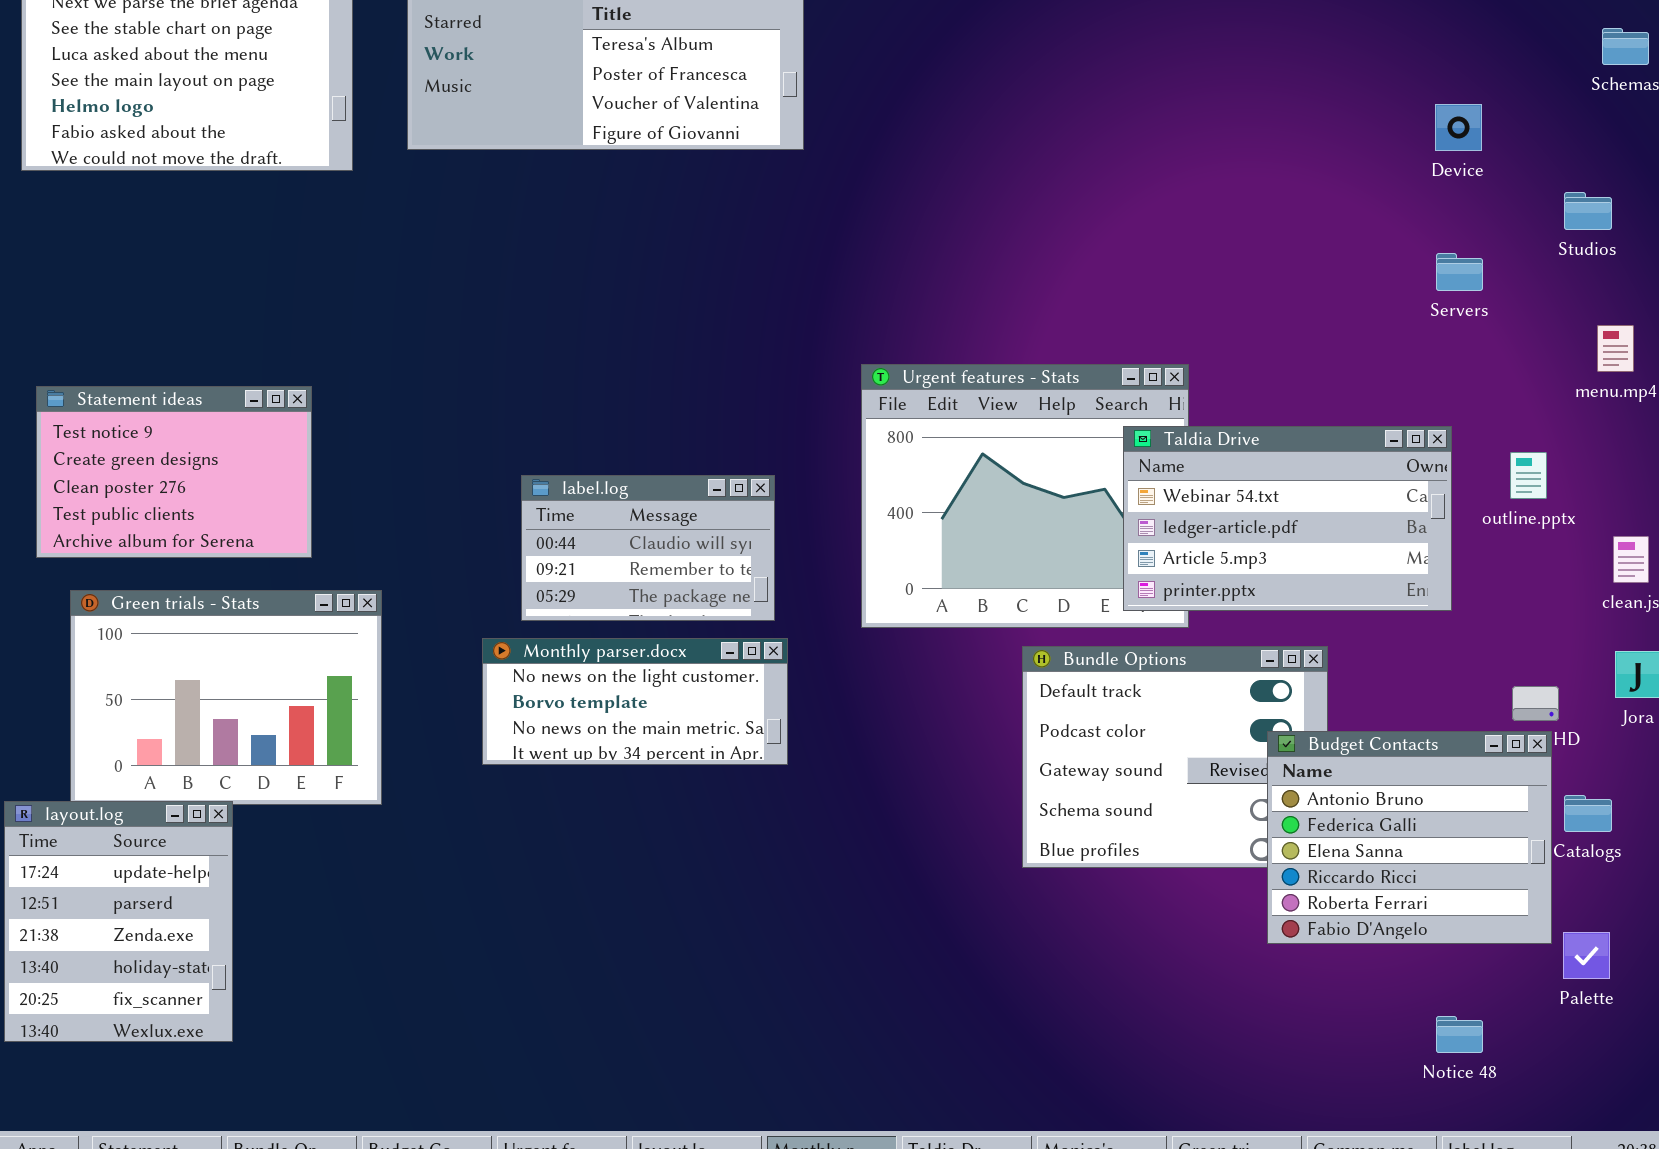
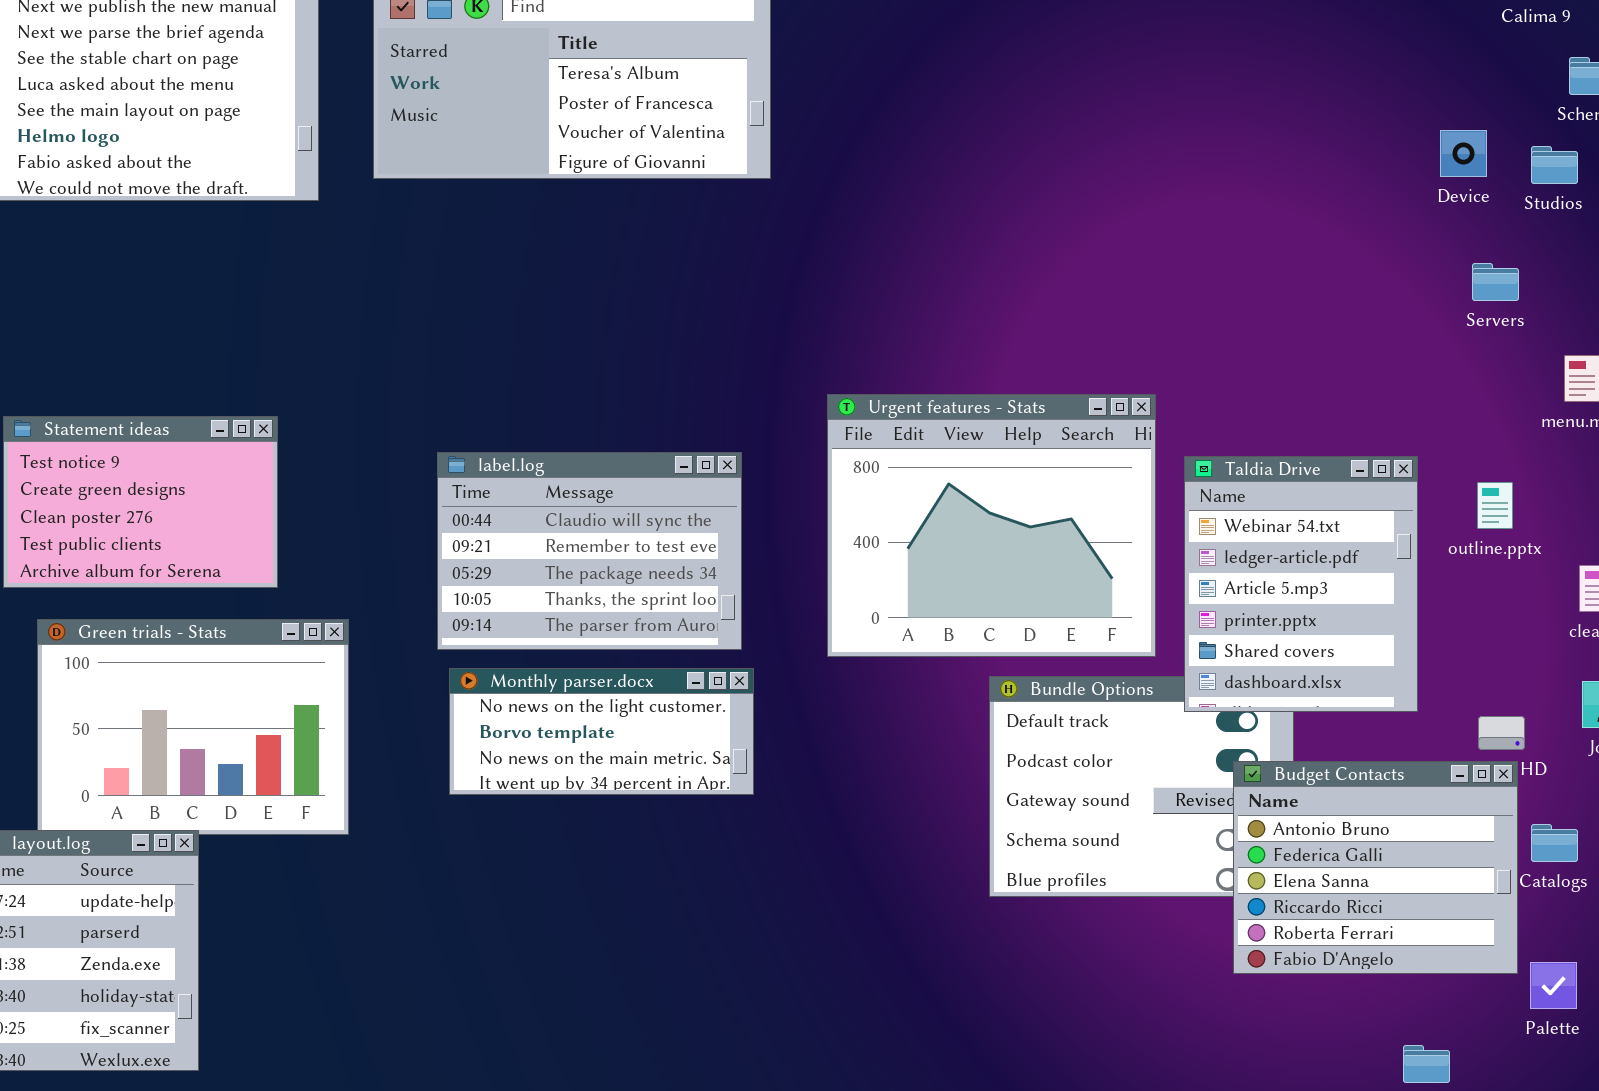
Device: [1435,104,1482,151] -> [1440,130,1487,177], moved
Studios: [1564,192,1612,230] -> [1531,146,1578,184], moved
Servers: [1436,253,1483,291] -> [1472,263,1519,301], moved
Taldia Drive: [1123,426,1452,611] -> [1184,456,1418,712], resized
label.log: [521,475,775,621] -> [437,452,742,650], resized

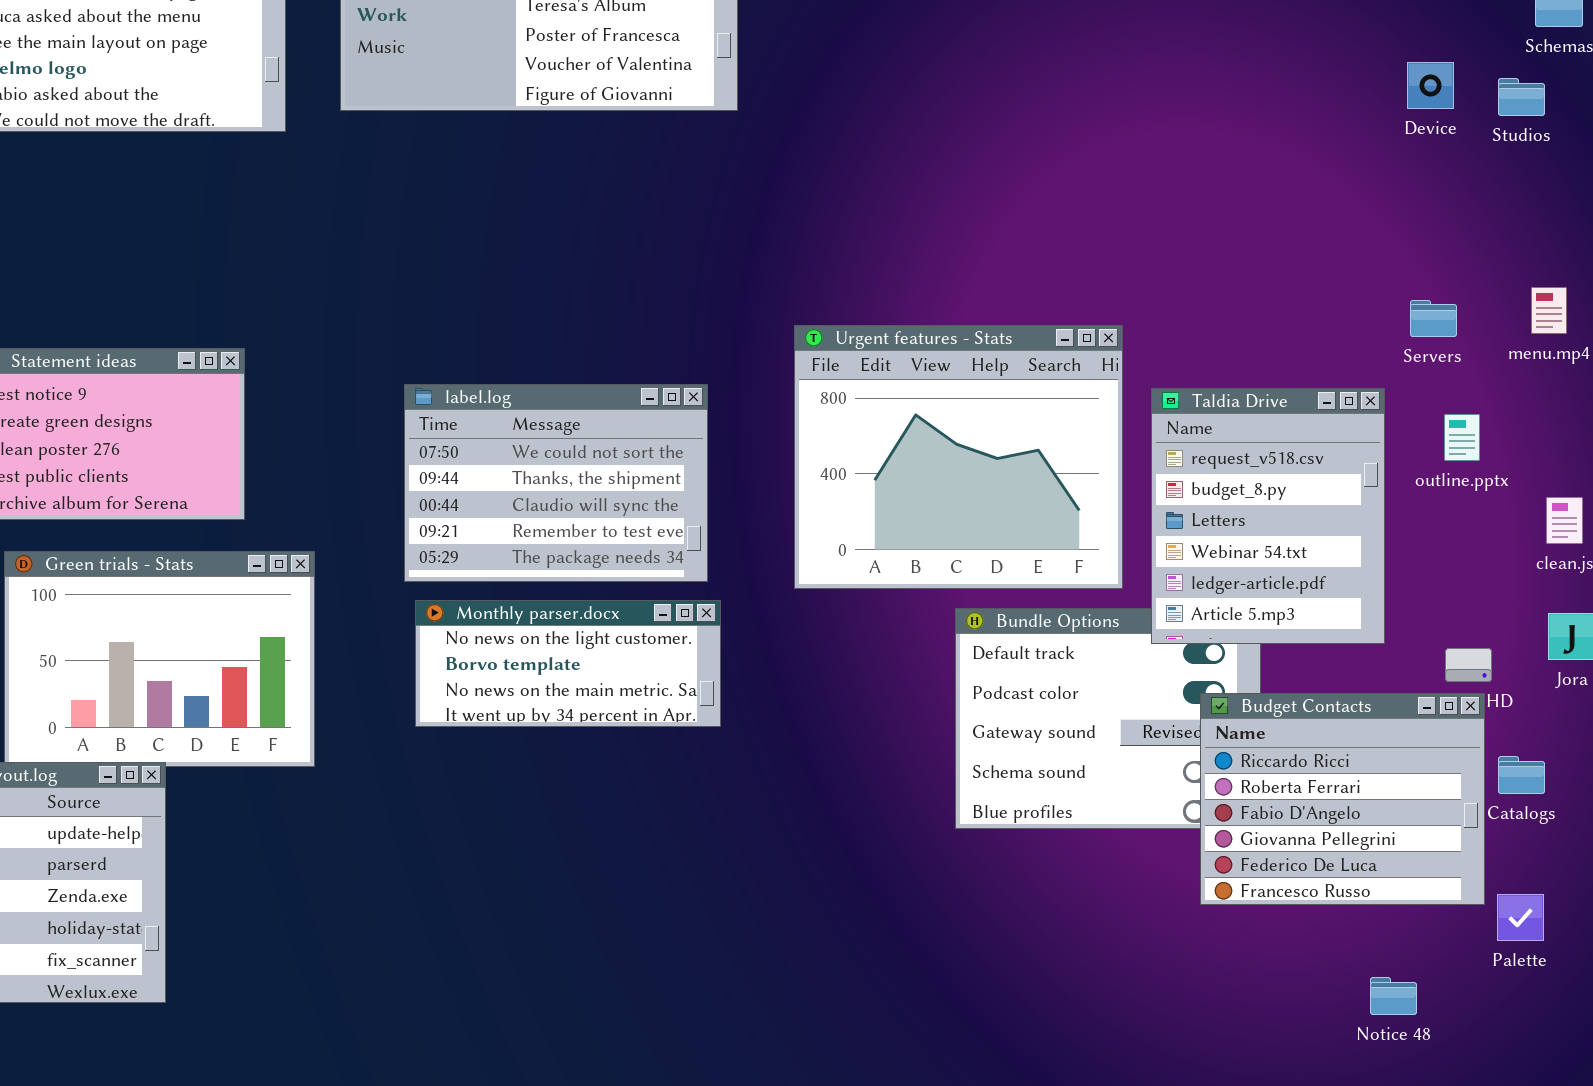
Servers: [1472,263,1519,301] -> [1410,300,1457,337], moved
label.log: [437,452,742,650] -> [404,384,708,582], scrolled up 2 rows
Taldia Drive: [1184,456,1418,712] -> [1151,388,1385,644], scrolled up 3 rows
Budget Contacts: [1233,761,1518,974] -> [1200,693,1485,905], scrolled down 3 rows

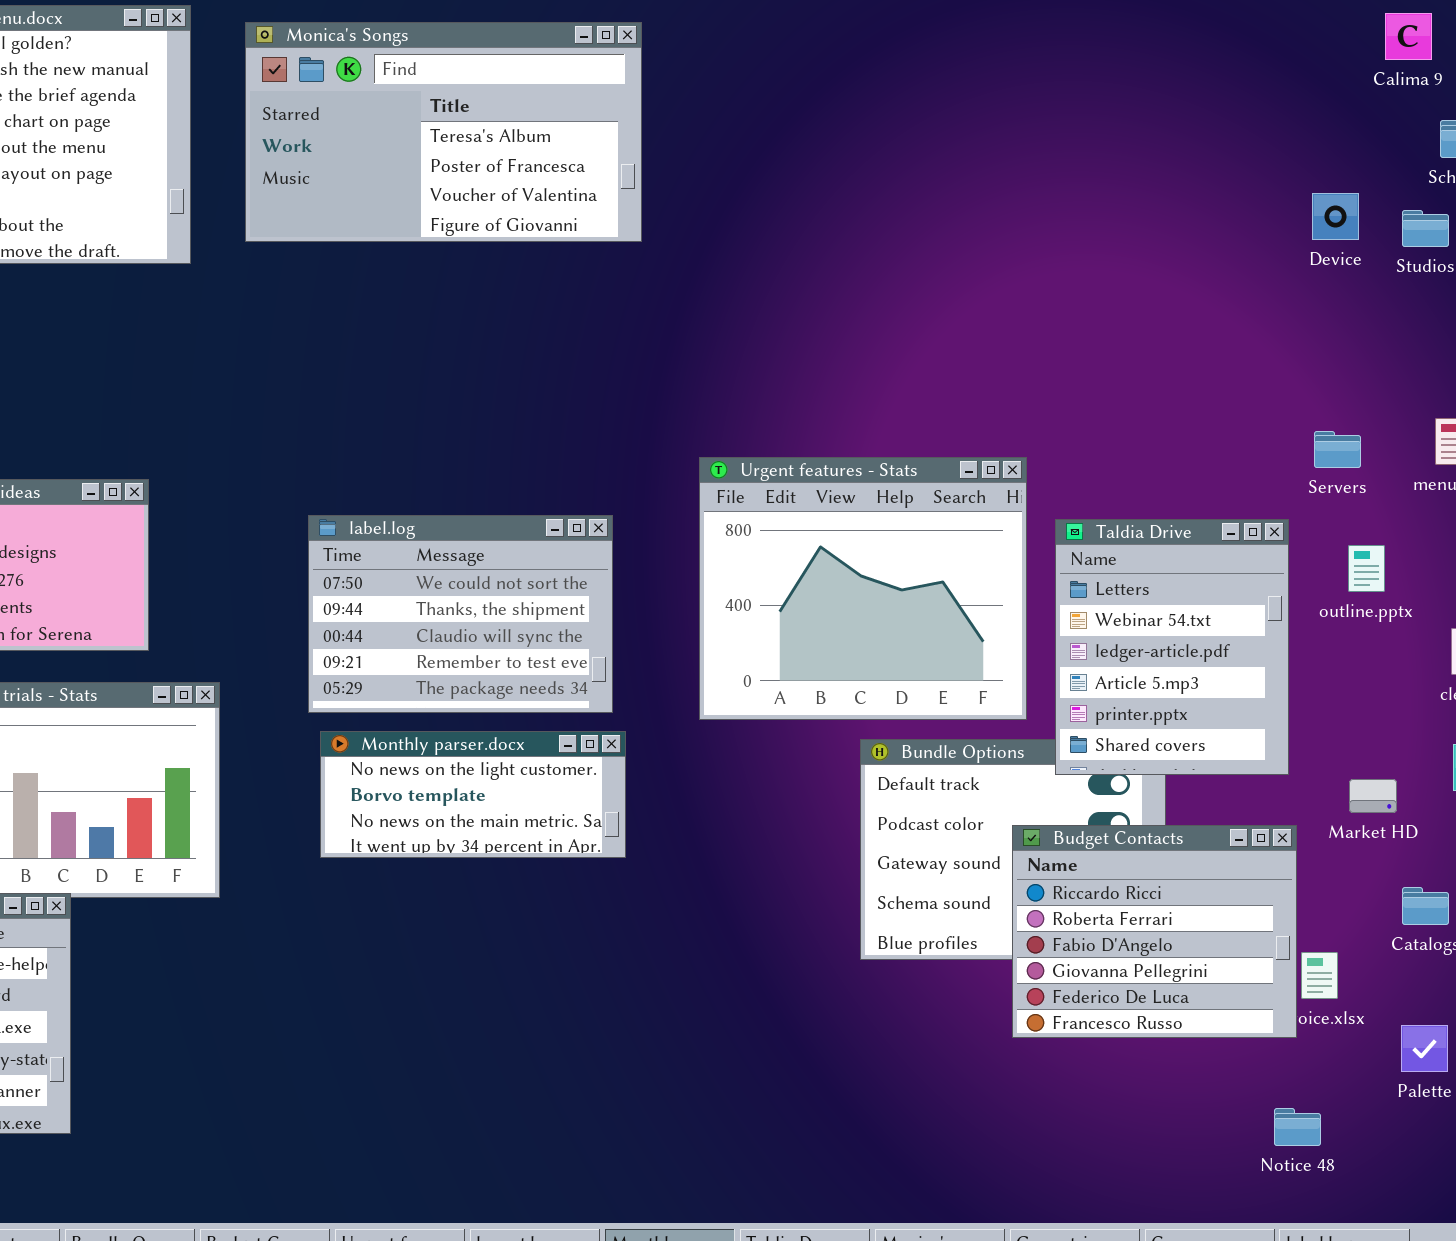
Taldia Drive: [1151,388,1385,644] -> [1055,519,1289,775], scrolled down 2 rows
Budget Contacts: [1200,693,1485,905] -> [1012,825,1297,1038], moved

